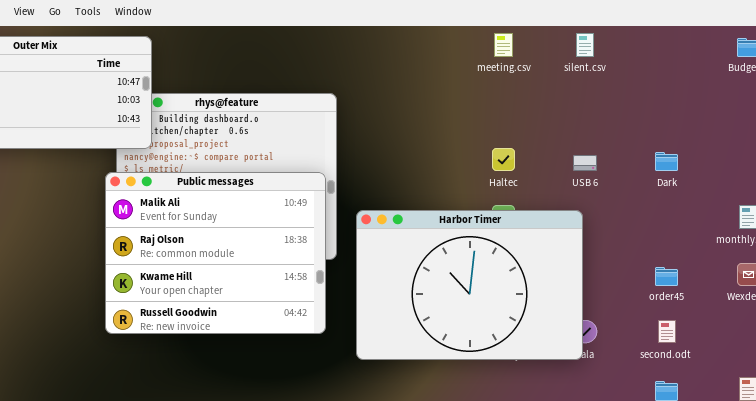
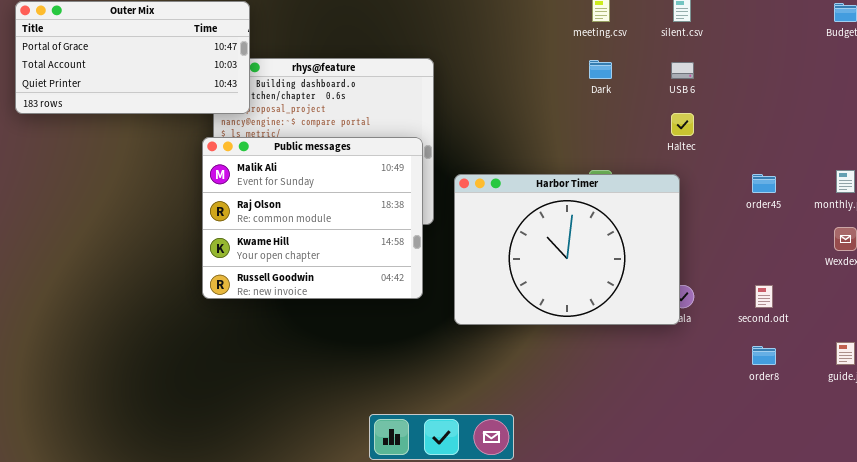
Haltec: [492,148,515,171] -> [671,113,694,136], moved
Dark: [655,152,678,171] -> [589,60,612,79], moved
USB 6: [573,155,597,171] -> [671,62,694,79], moved
order45: [655,267,678,286] -> [752,174,776,193], moved

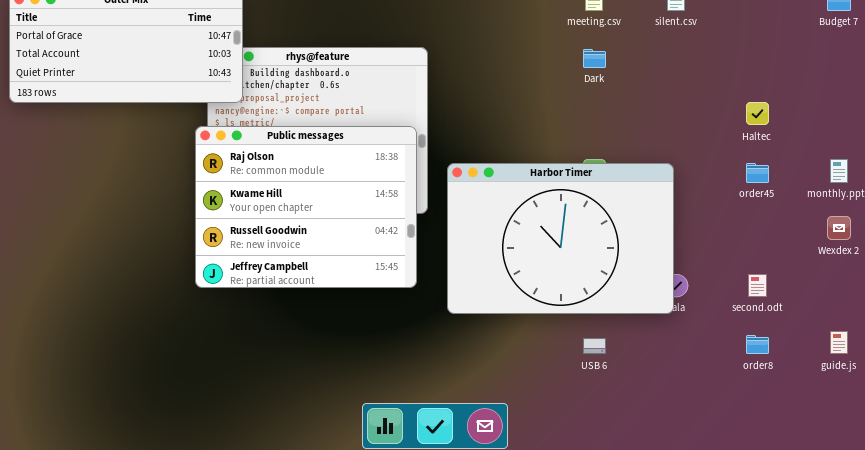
USB 6: [671,62,694,79] -> [583,338,606,354], moved
Haltec: [671,113,694,136] -> [746,102,769,125], moved
Public messages: [202,137,423,299] -> [195,126,417,288], scrolled down 1 row

